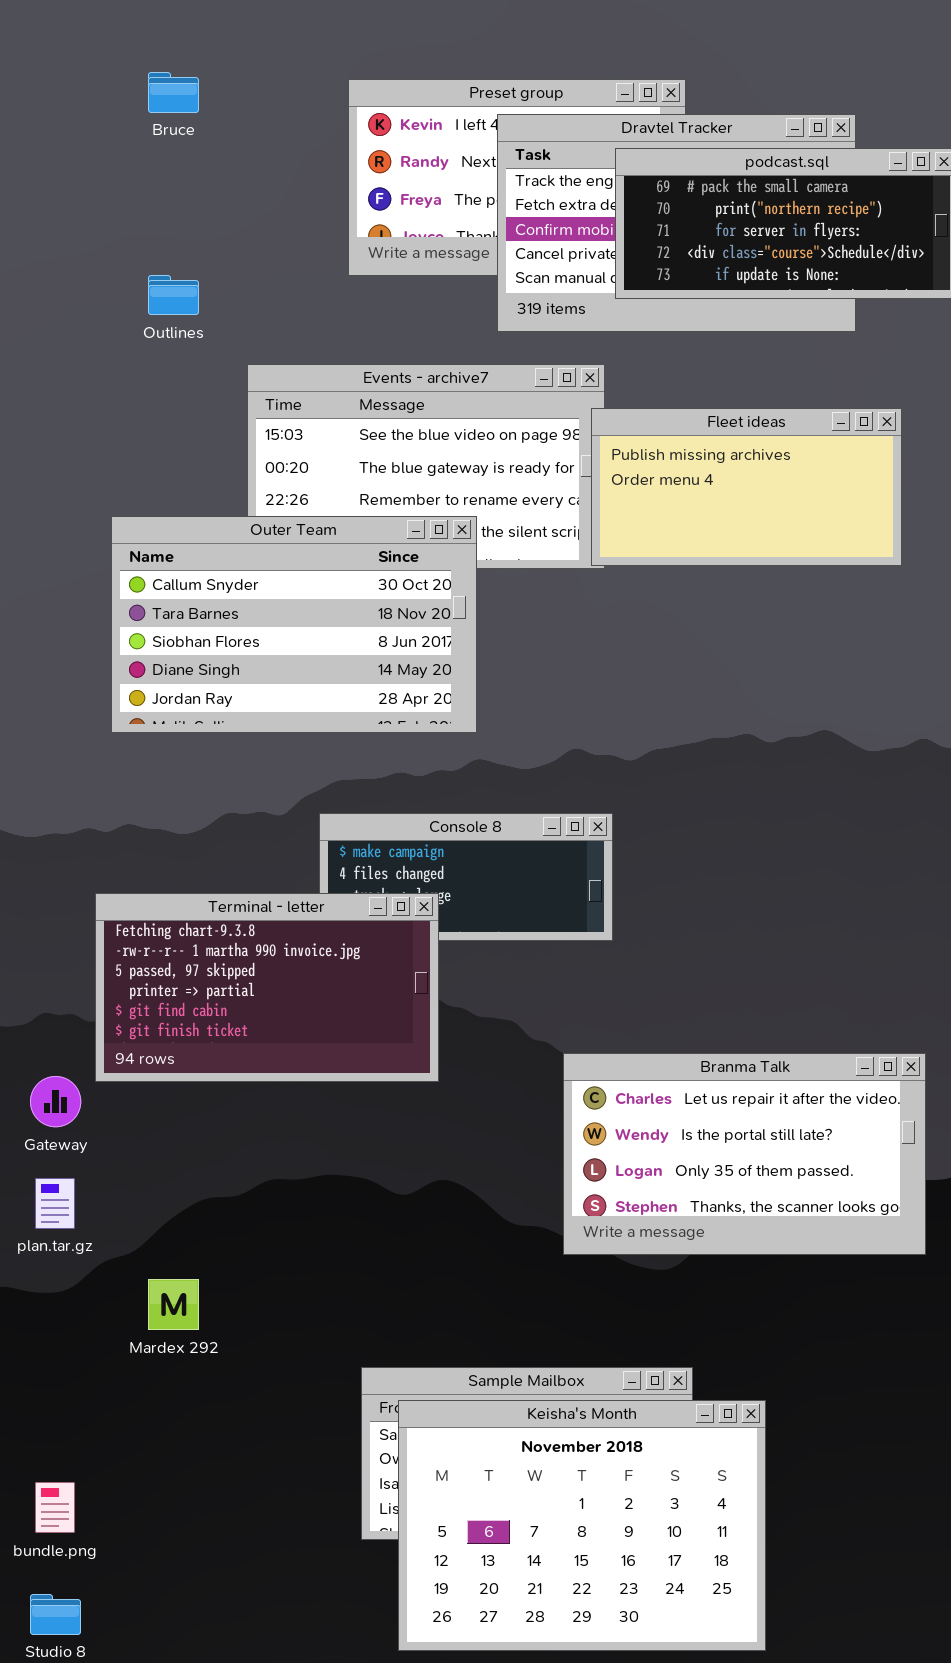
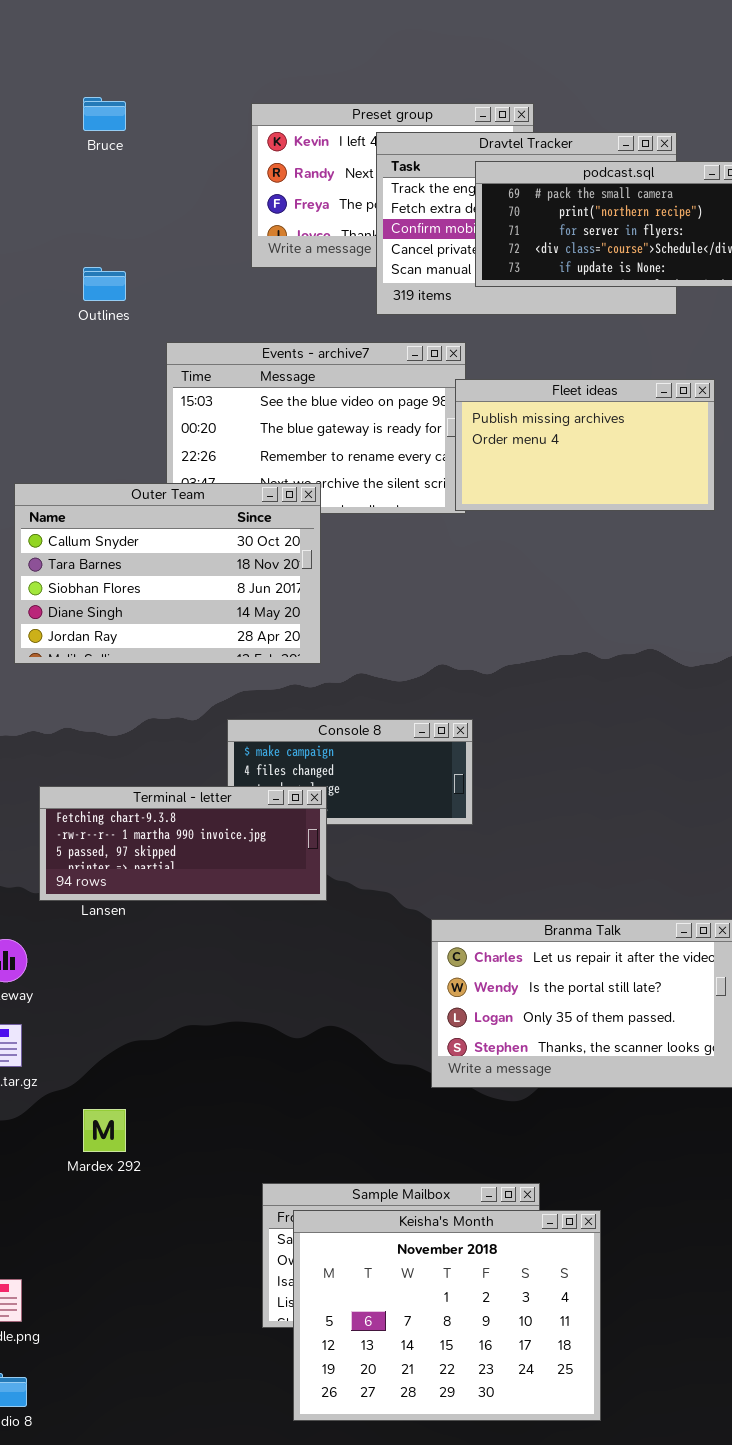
Outer Team: [111,516,477,733] -> [14,483,321,664], moved
Terminal - letter: [95,893,439,1082] -> [39,786,327,901], resized

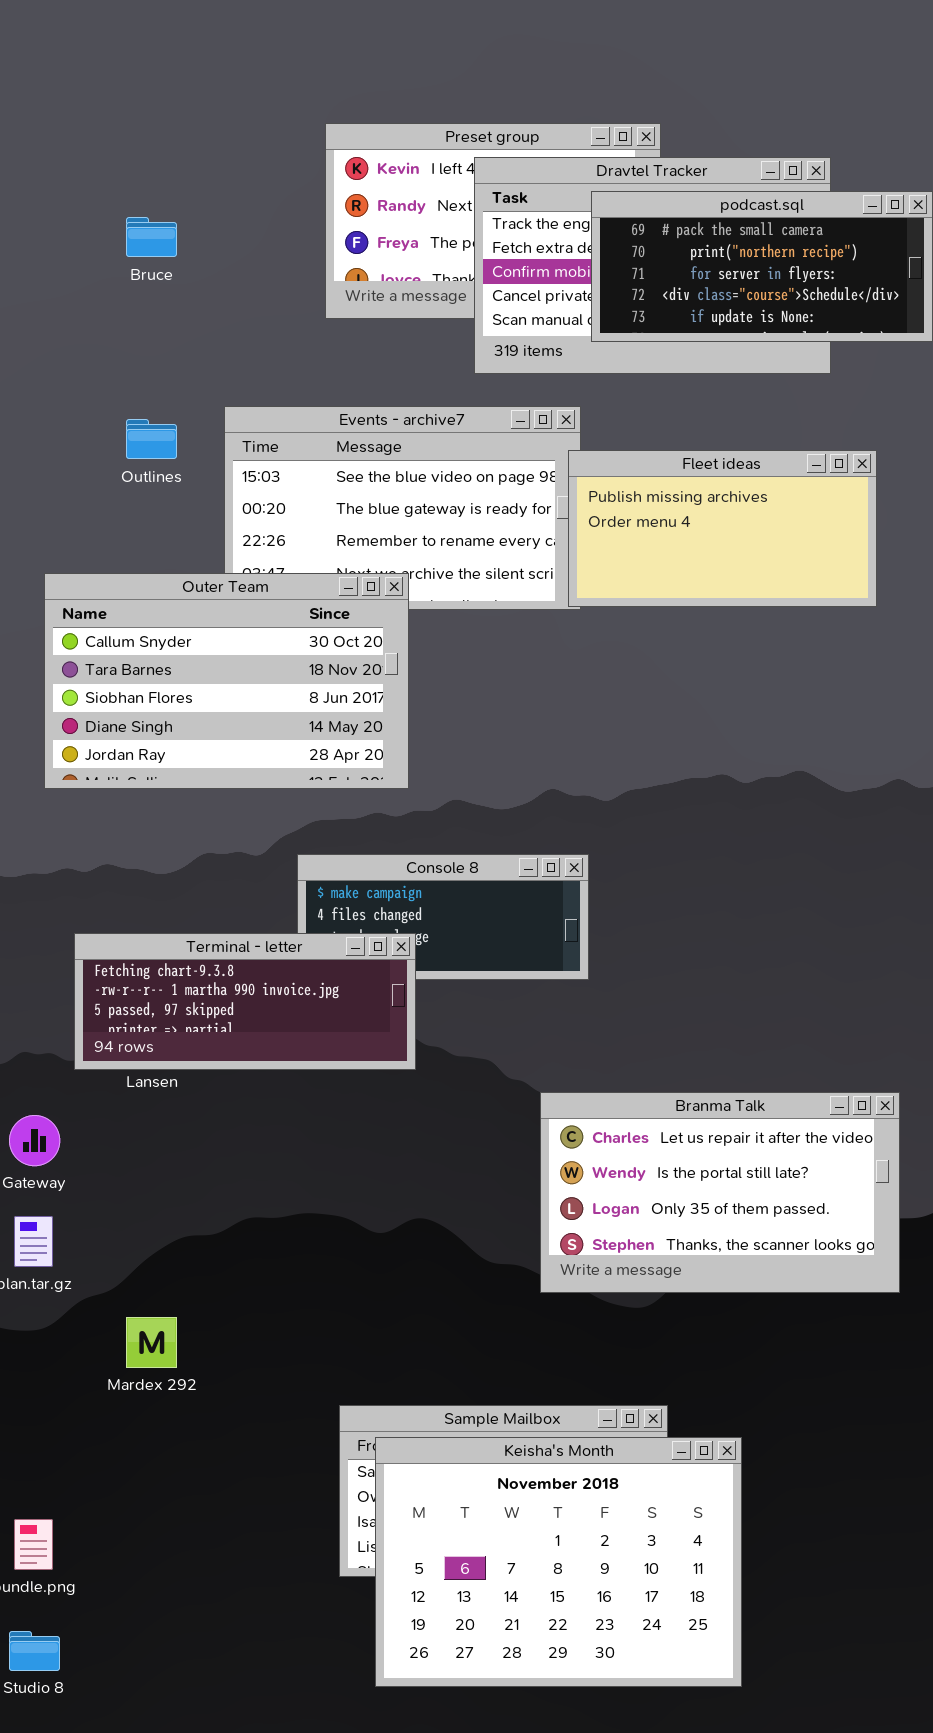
Bruce: [83,97,126,131] -> [126,217,177,257], moved
Outlines: [83,267,126,301] -> [126,419,177,459], moved

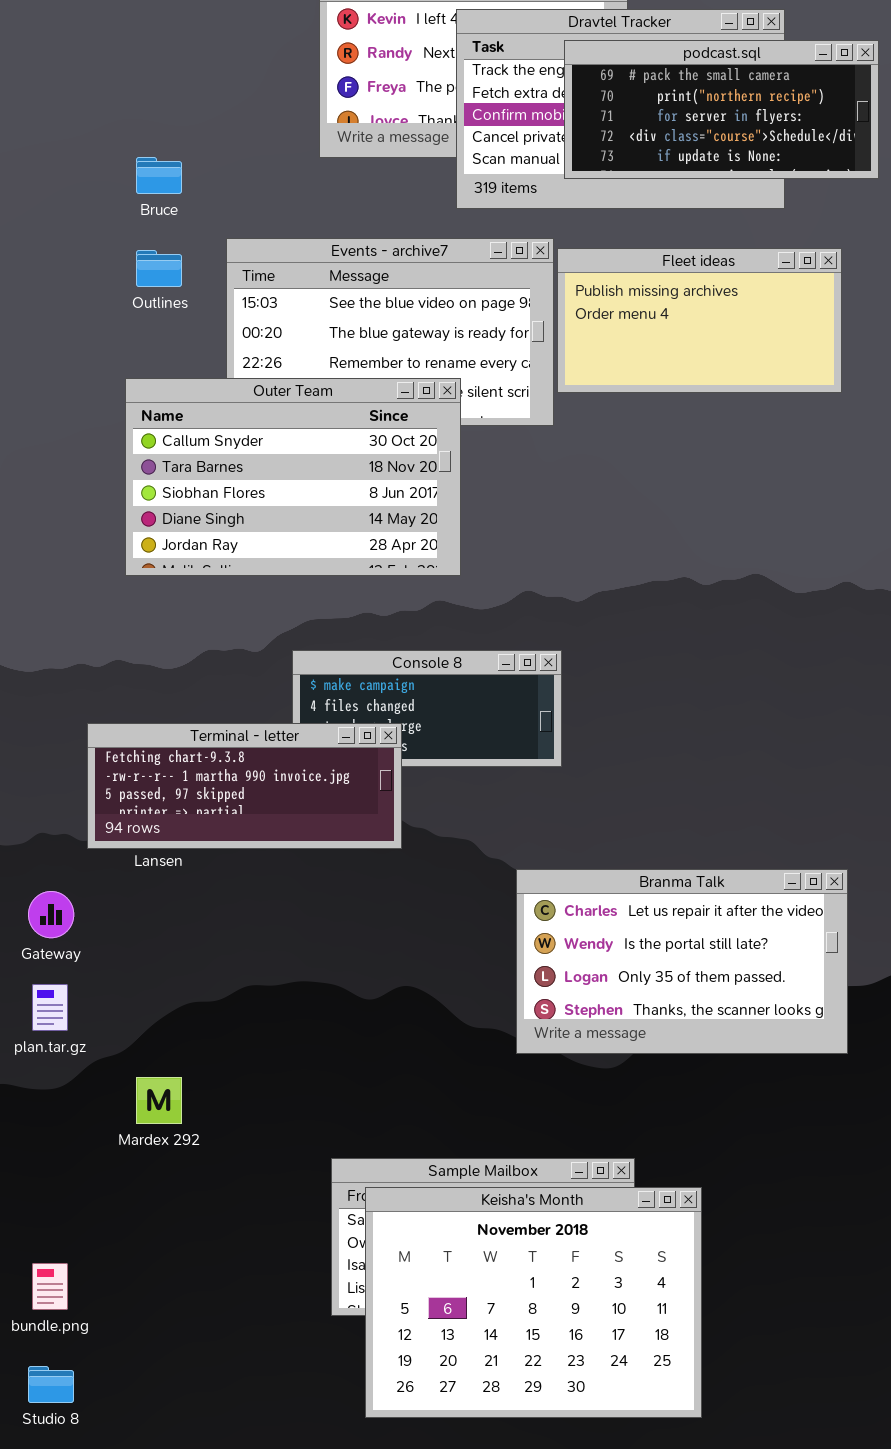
Bruce: [126,217,177,257] -> [136,157,182,194], moved
Fleet ideas: [568,450,877,607] -> [557,248,842,393], moved
Outer Team: [44,573,409,789] -> [125,378,461,576], moved

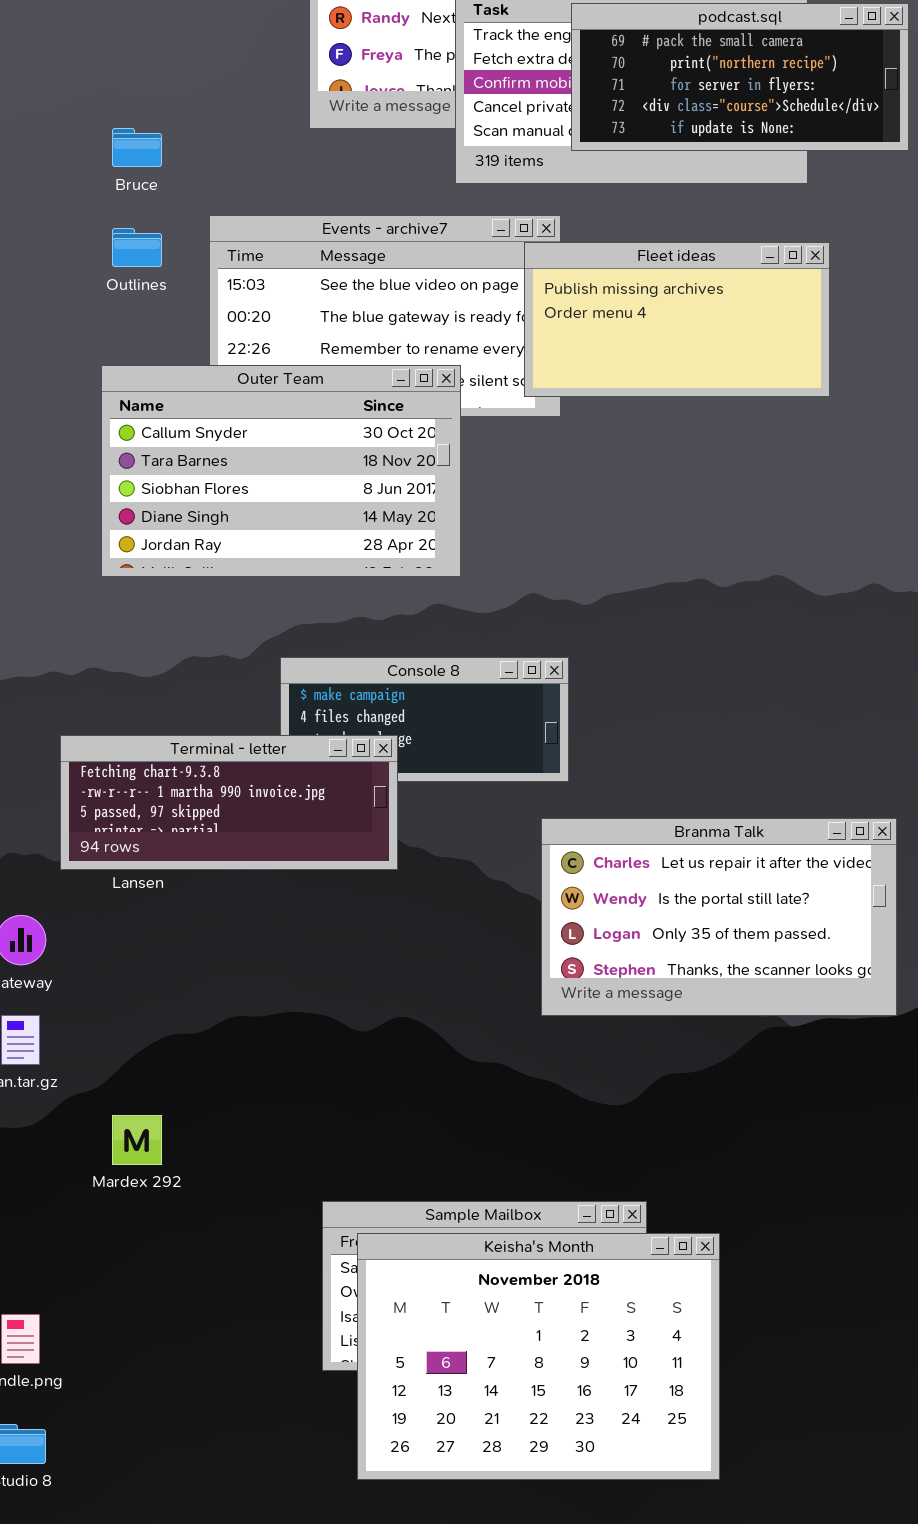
Fleet ideas: [557,248,842,393] -> [524,242,830,397], moved
Branma Talk: [516,869,848,1054] -> [541,818,897,1016], moved

